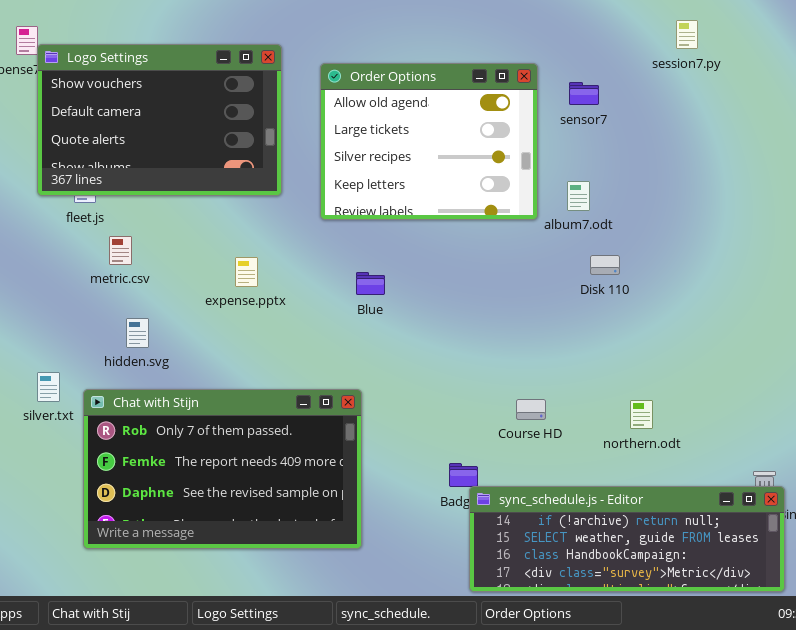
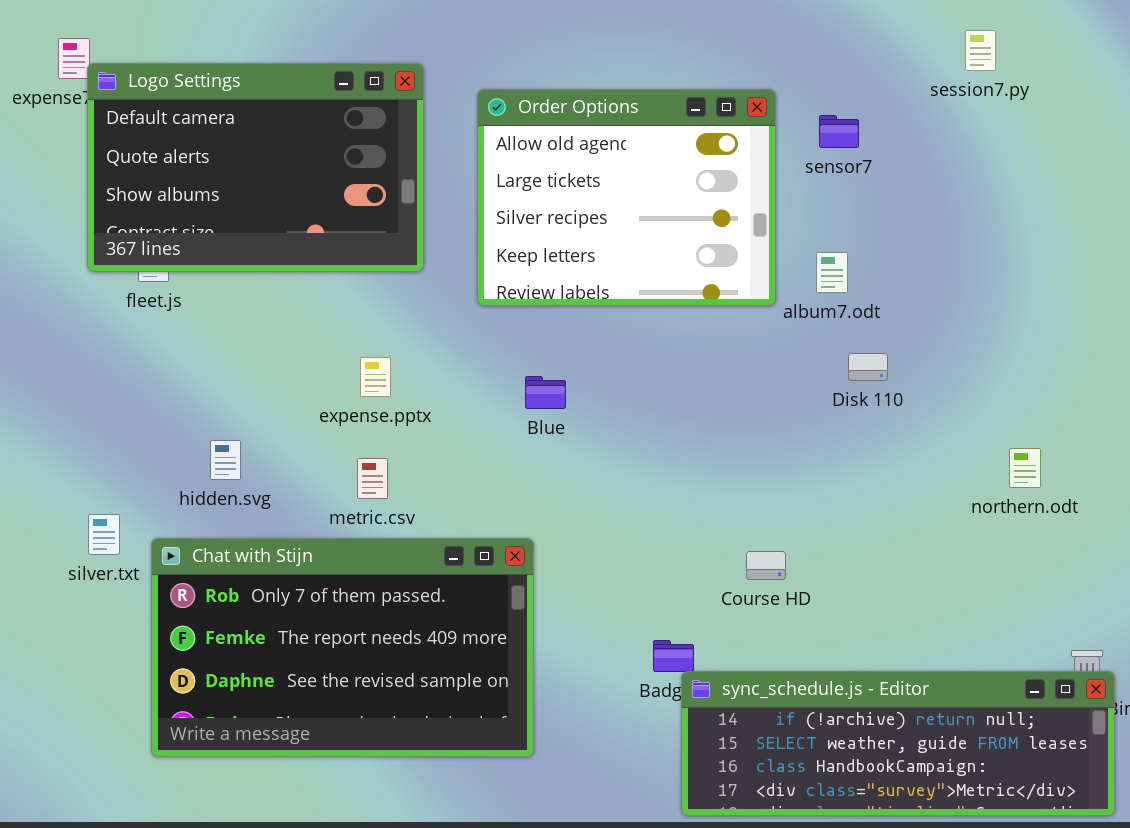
Logo Settings: [37,44,282,196] -> [87,63,424,272], scrolled down 1 row
metric.csv: [109,236,132,265] -> [357,458,388,499], moved
northern.odt: [630,400,653,429] -> [1009,448,1041,488], moved

